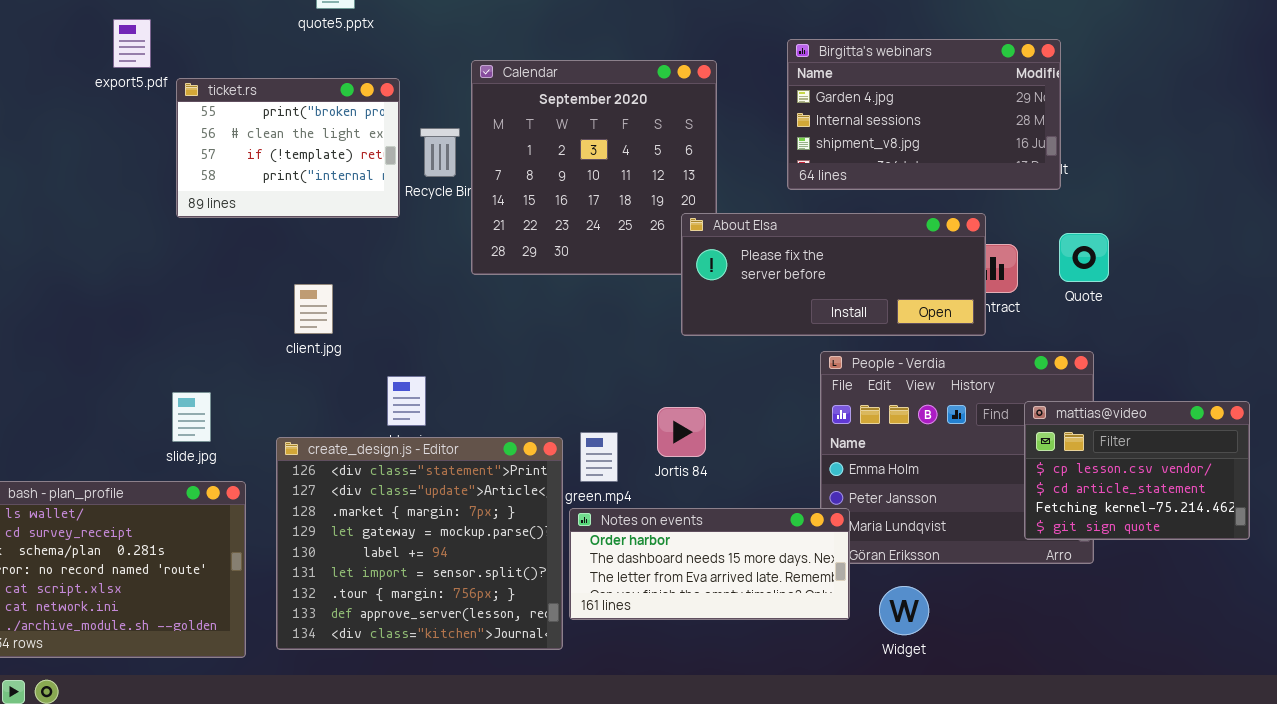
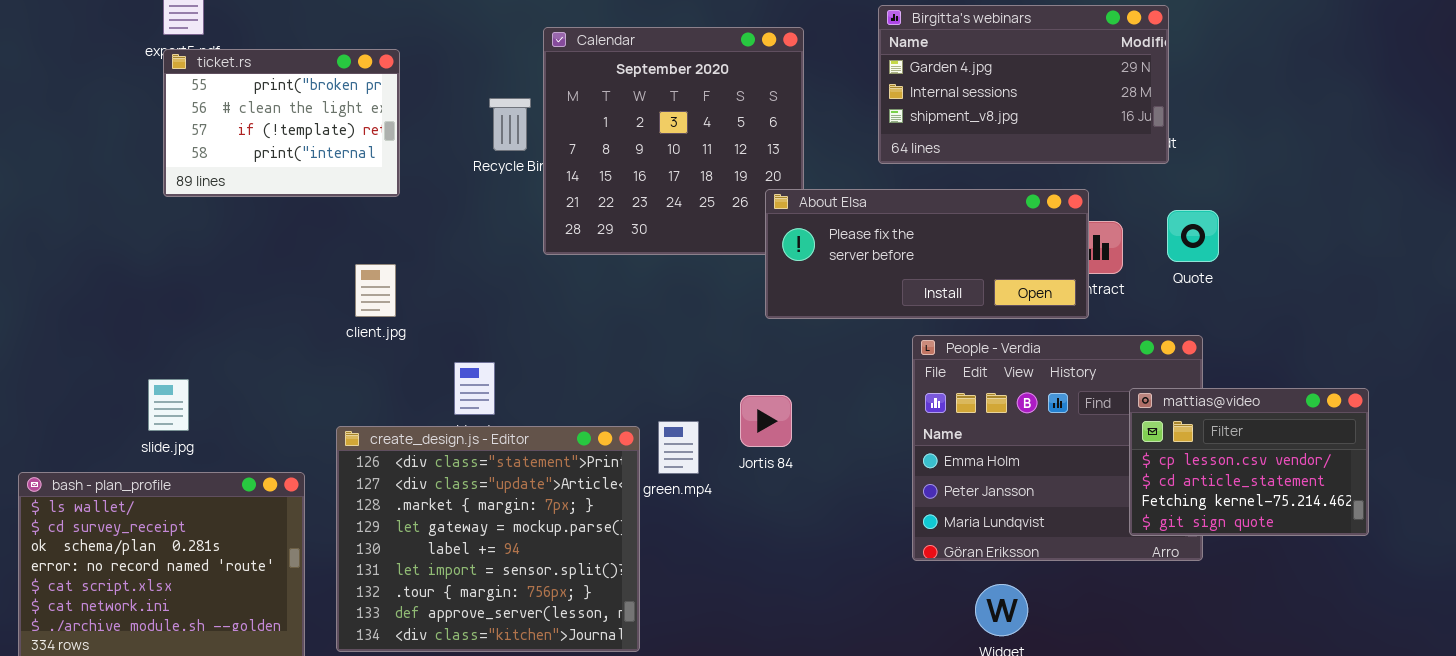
ticket.rs: [176,78,400,218] -> [163,49,400,197], moved
slide.jpg: [172,392,211,442] -> [148,379,189,431], moved
Notes on events: [569,508,850,620] -> none, closed

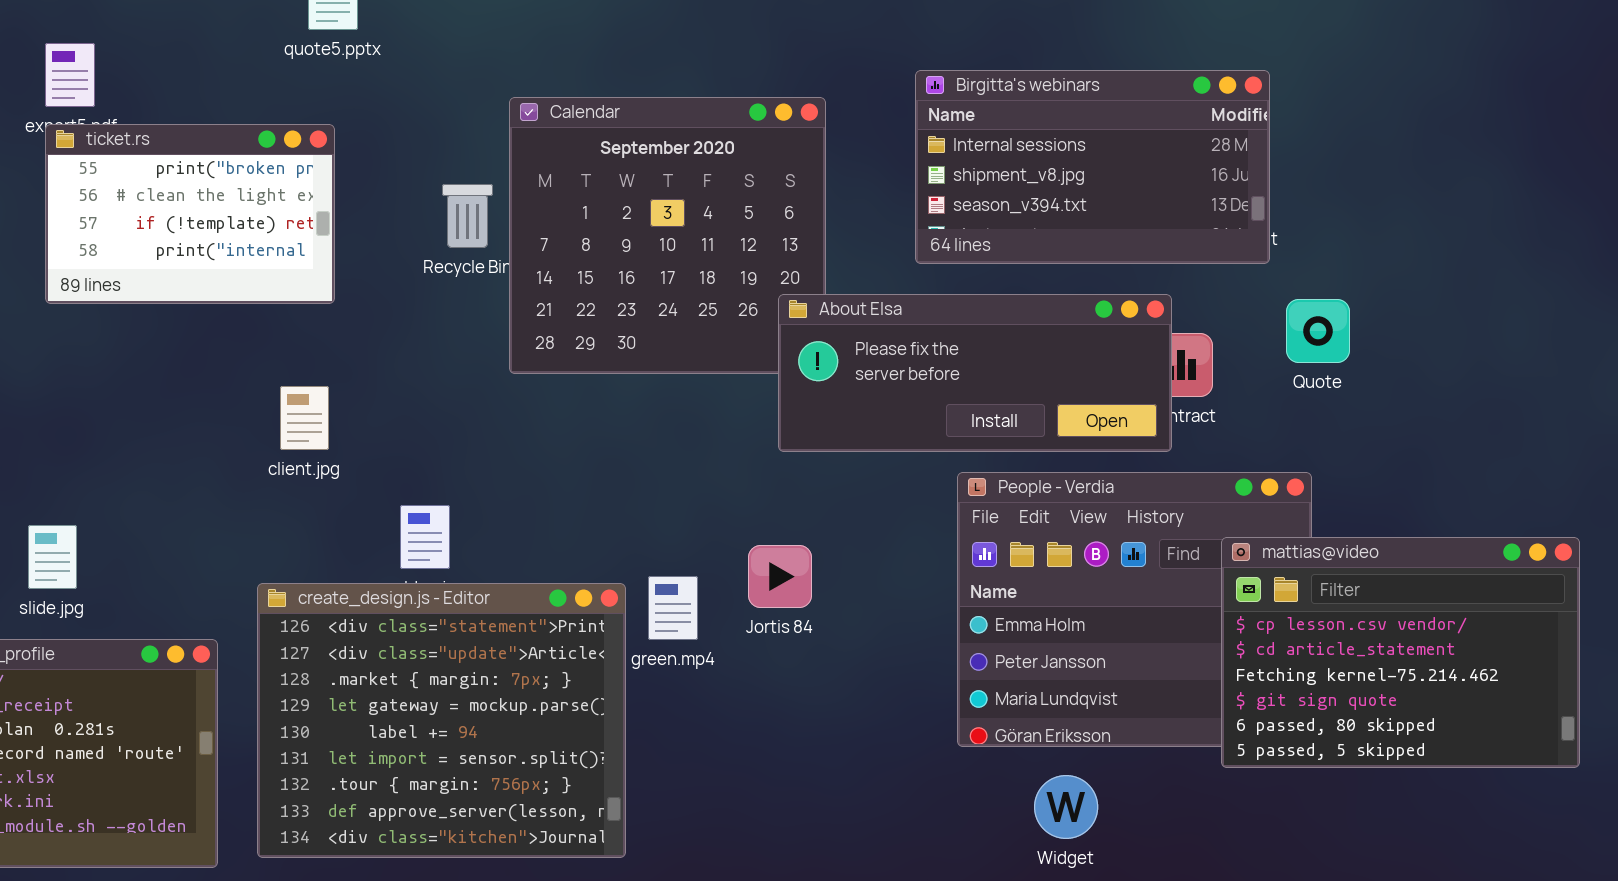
Birgitta's webinars: [878,5,1169,164] -> [915,70,1270,264], scrolled down 1 row
Quote: [1167,210,1219,262] -> [1286,299,1350,363], moved
mattias@video: [1129,388,1369,536] -> [1221,537,1580,768], resized

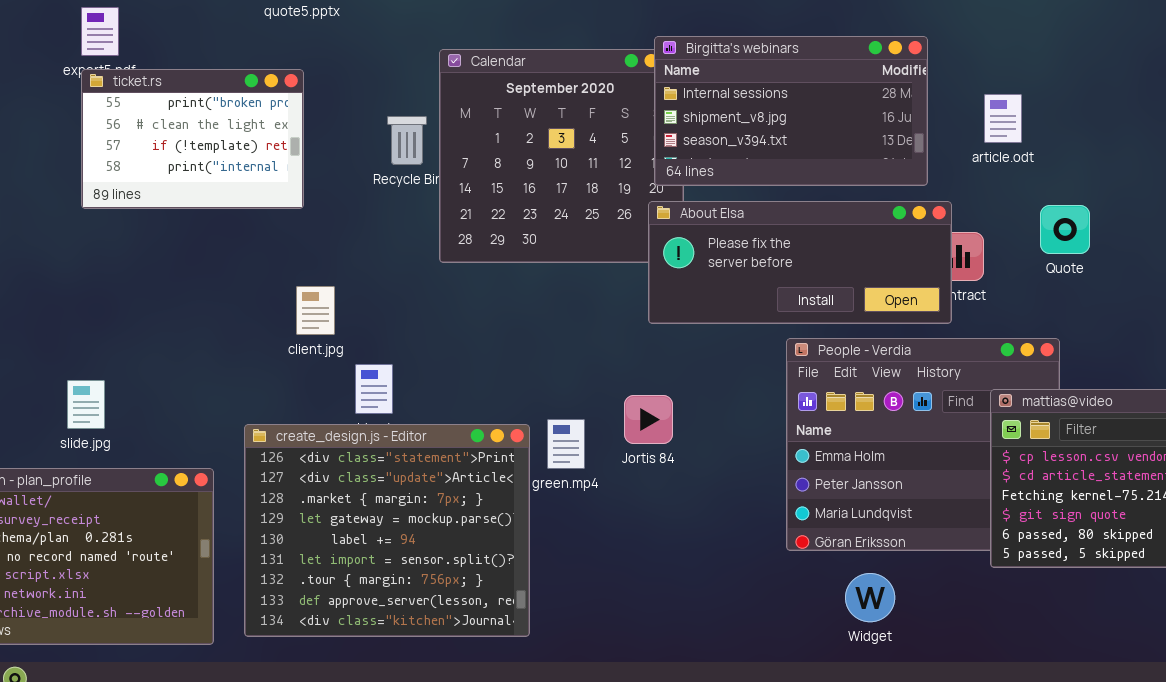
Birgitta's webinars: [915,70,1270,264] -> [654,36,928,186], moved
client.jpg: [280,386,329,450] -> [296,286,335,335], moved

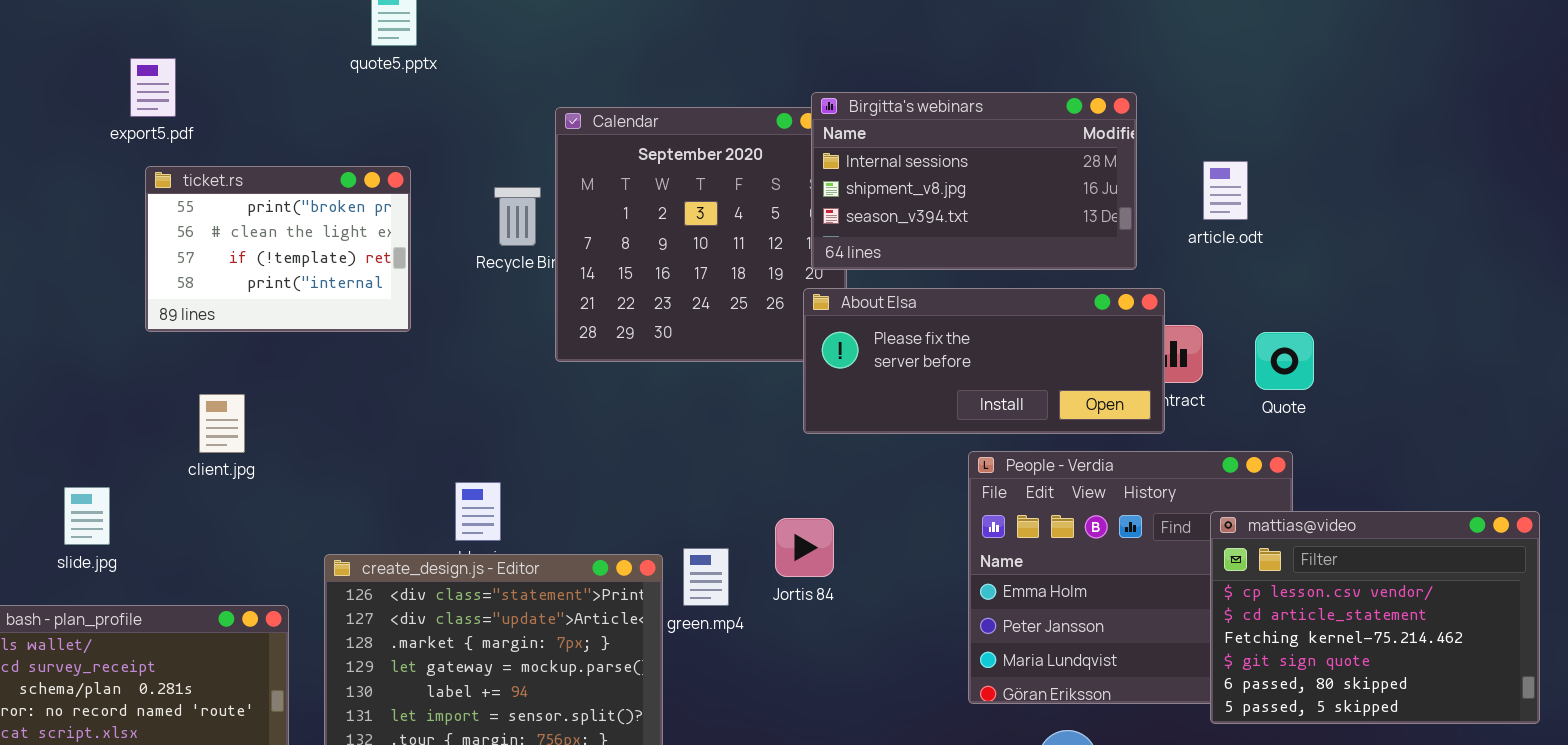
ticket.rs: [81,69,304,209] -> [145,166,411,332], moved
Quote: [1040,205,1090,254] -> [1255,332,1314,390], moved
client.jpg: [296,286,335,335] -> [199,394,245,453], moved
slide.jpg: [67,380,105,429] -> [64,487,110,545], moved

